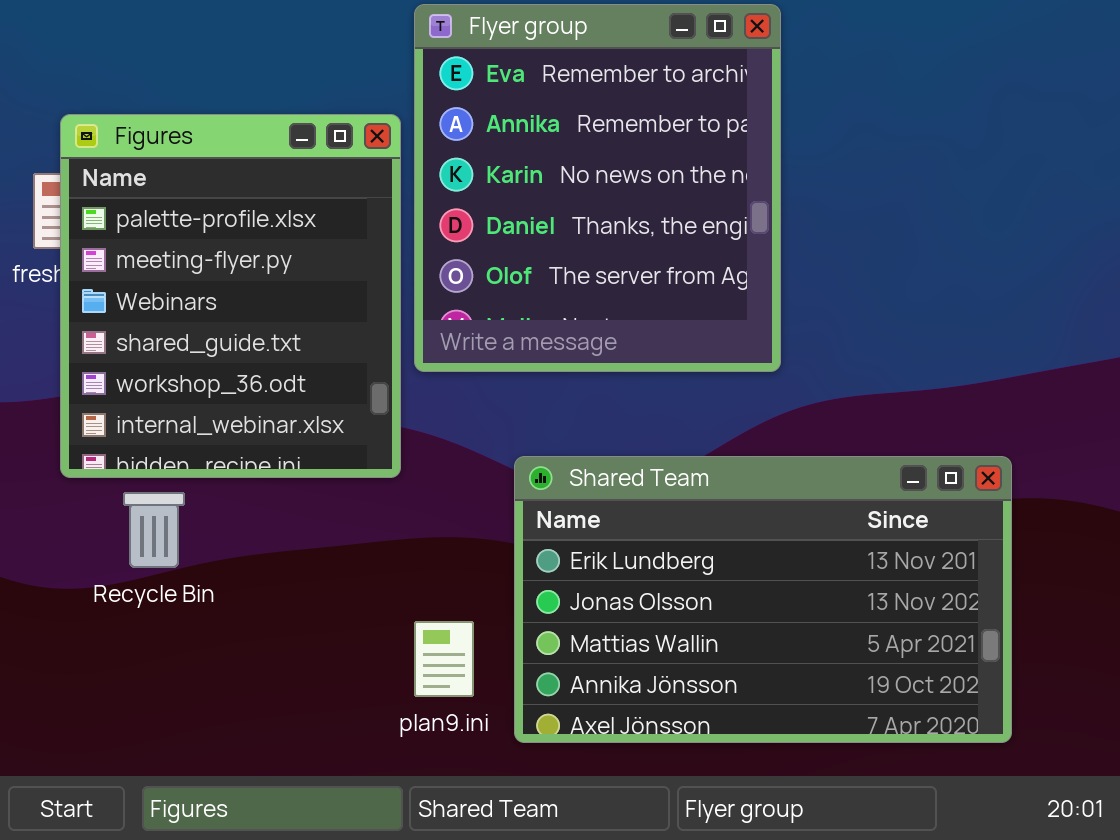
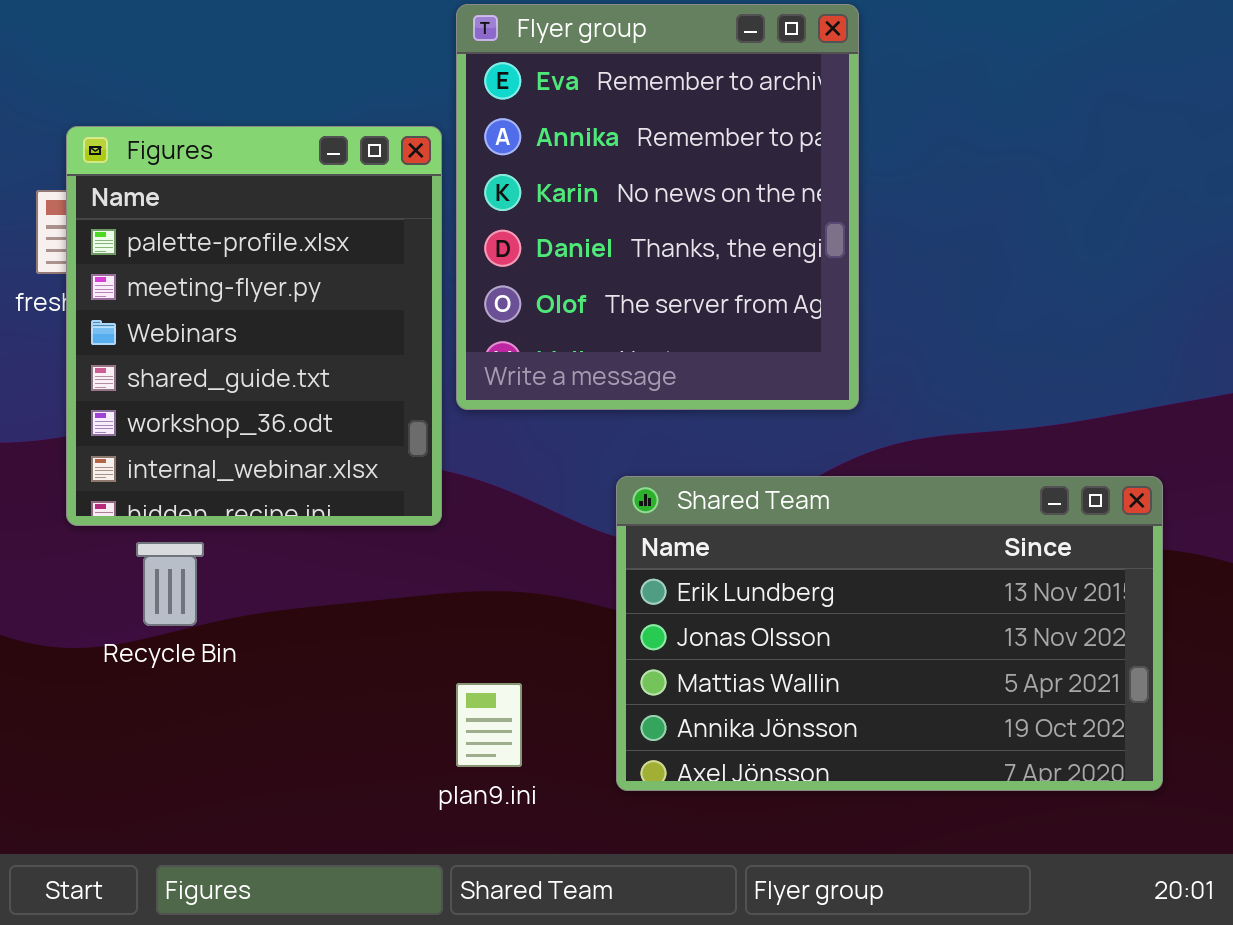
Shared Team: [514,456,1012,743] -> [616,476,1163,791], moved

